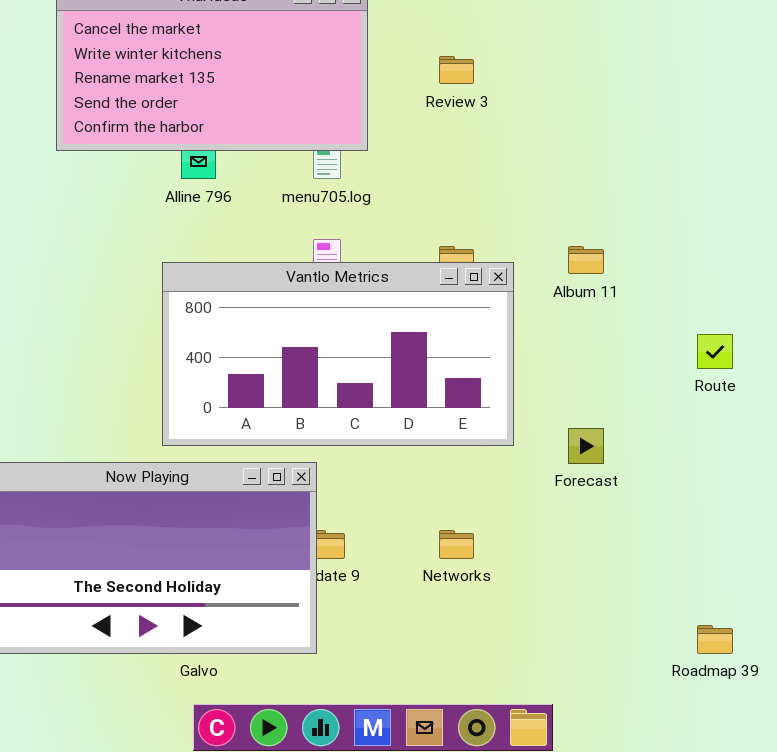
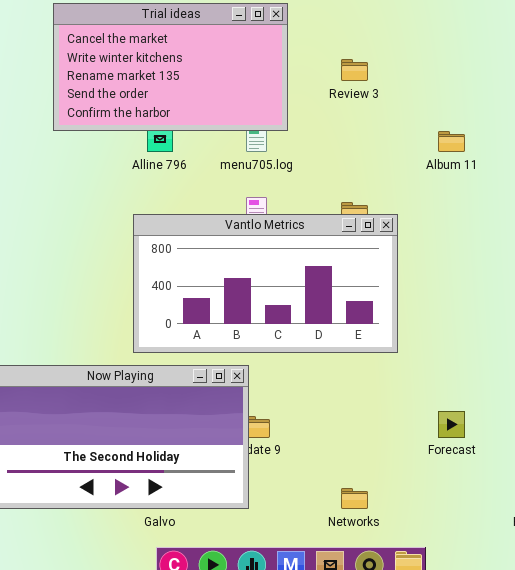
Album 11: [568,246,604,274] -> [438,131,465,152], moved
Forecast: [568,428,604,464] -> [438,411,465,438], moved
Networks: [439,530,474,559] -> [341,488,368,509], moved

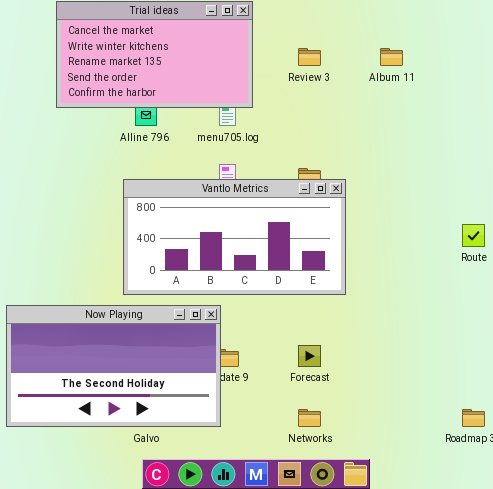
Album 11: [438,131,465,152] -> [380,48,403,66], moved
Forecast: [438,411,465,438] -> [298,345,321,367], moved

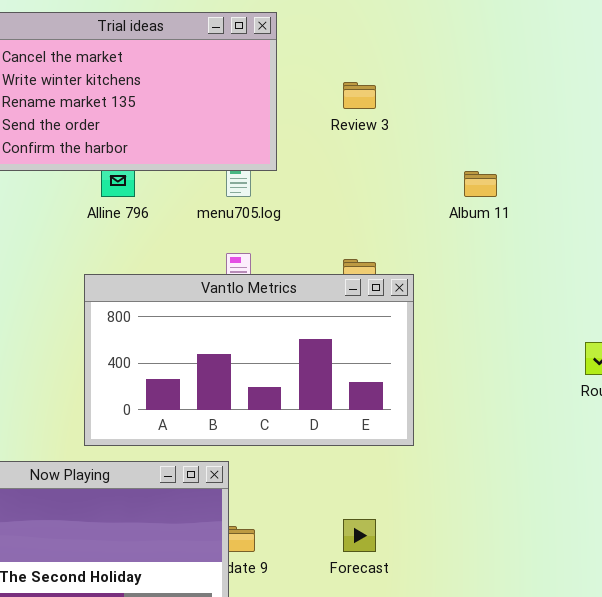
Album 11: [380,48,403,66] -> [464,171,497,197], moved

